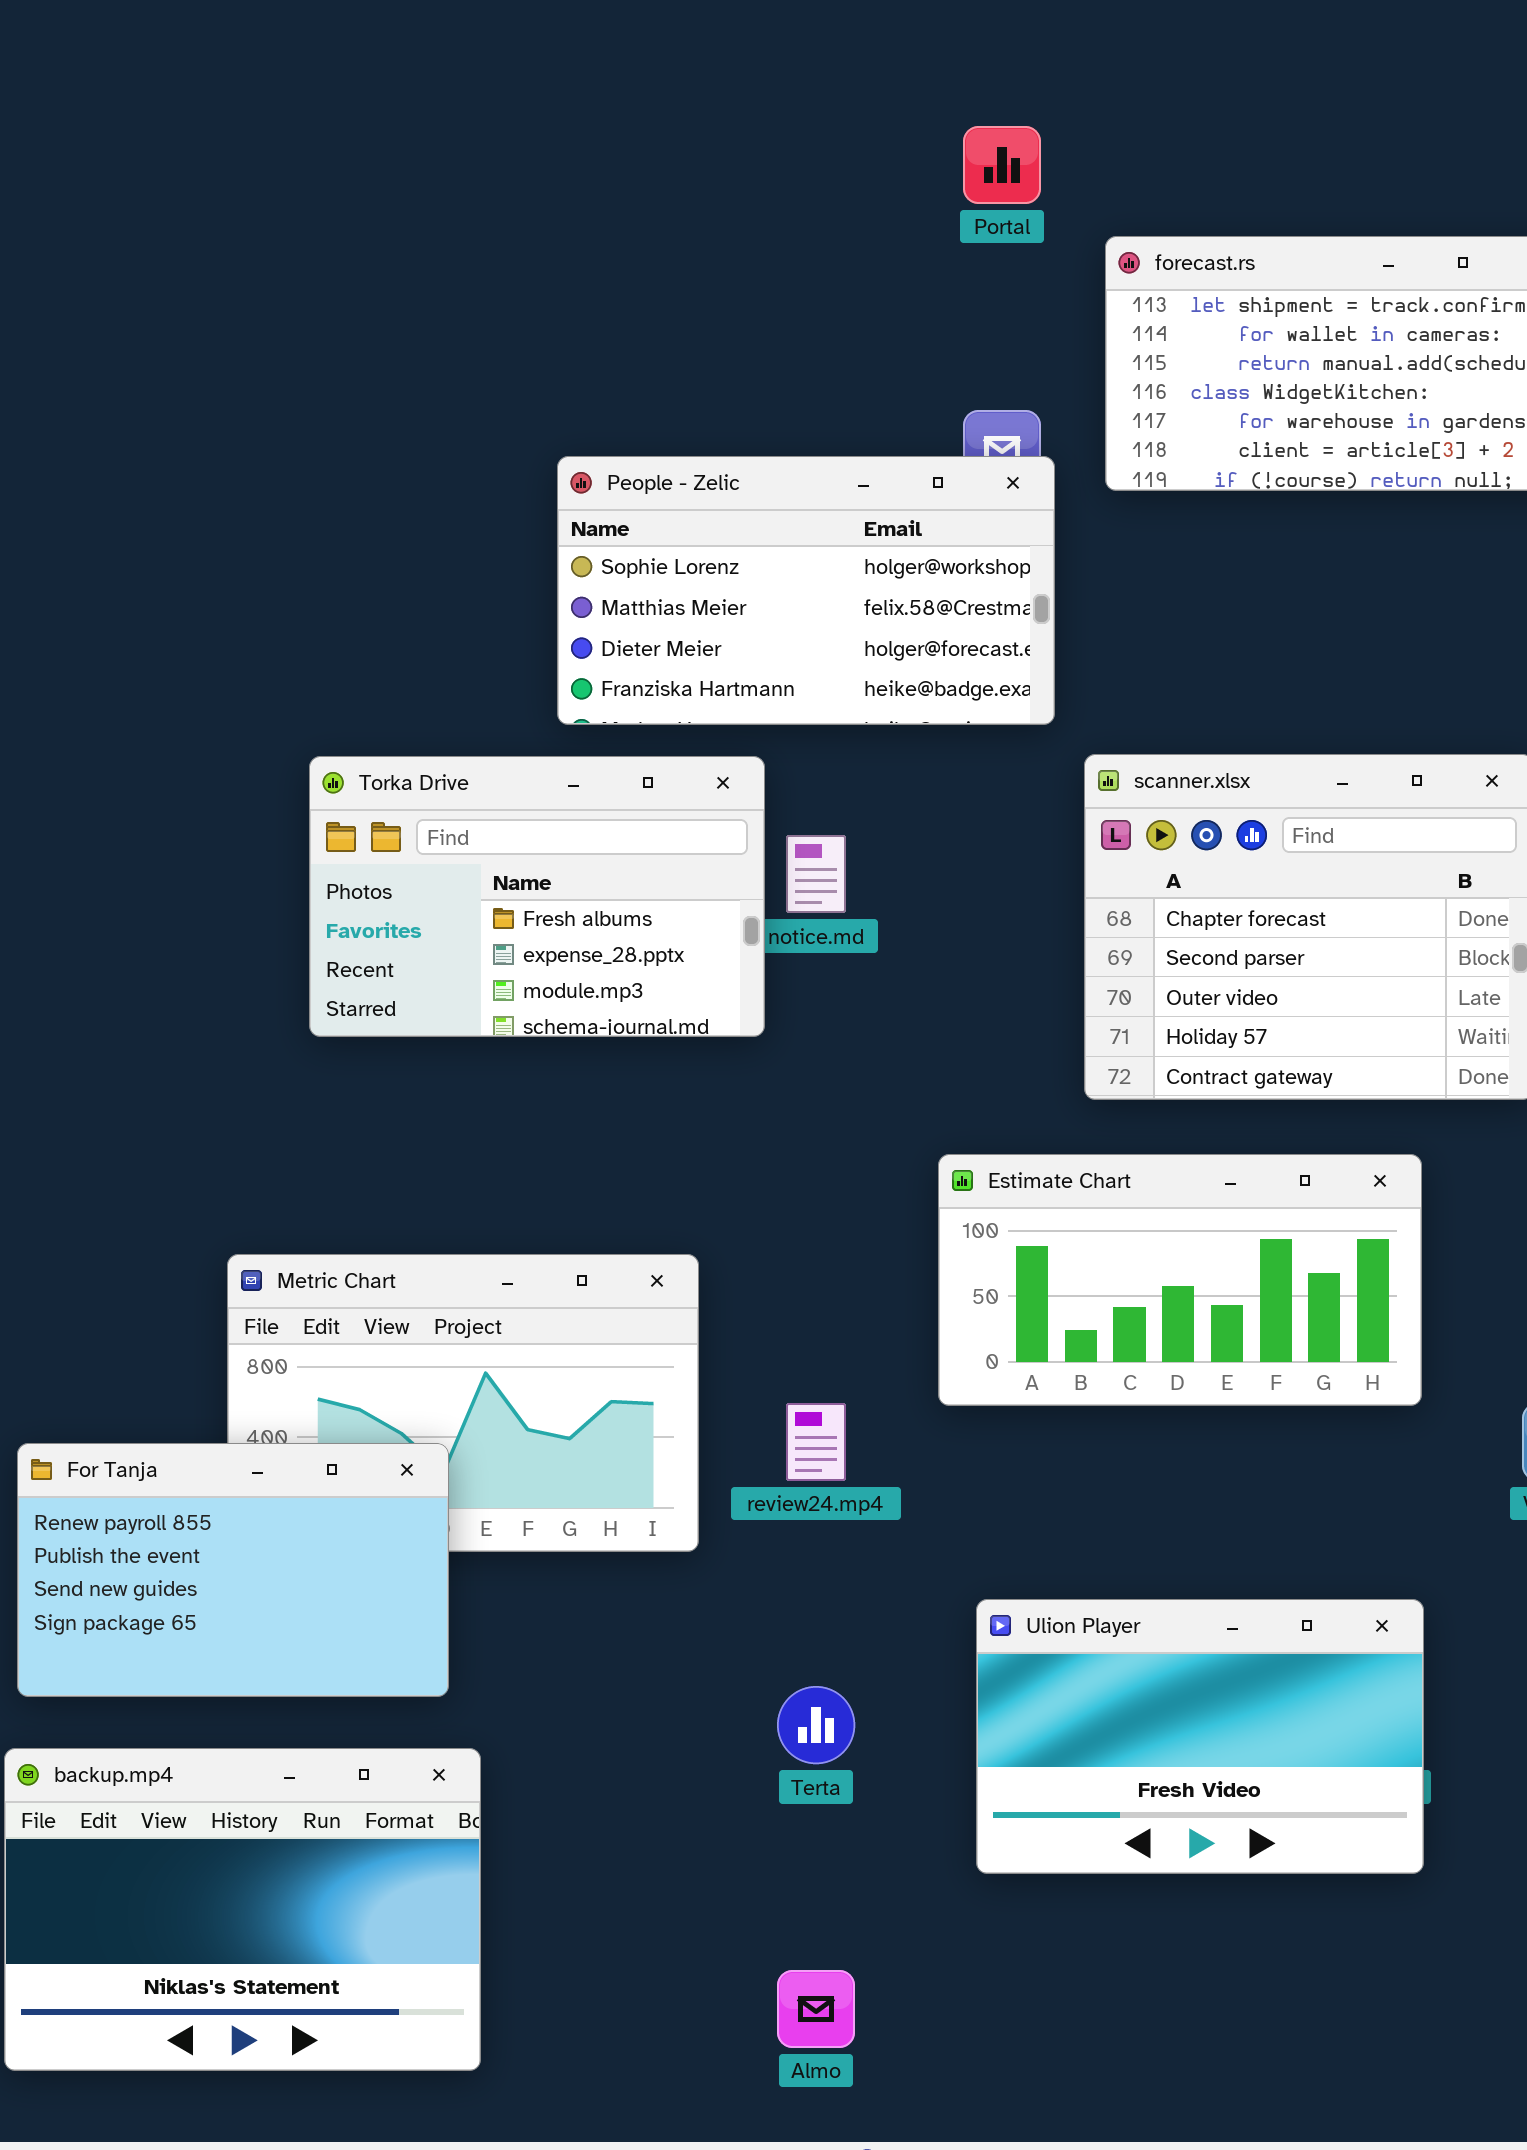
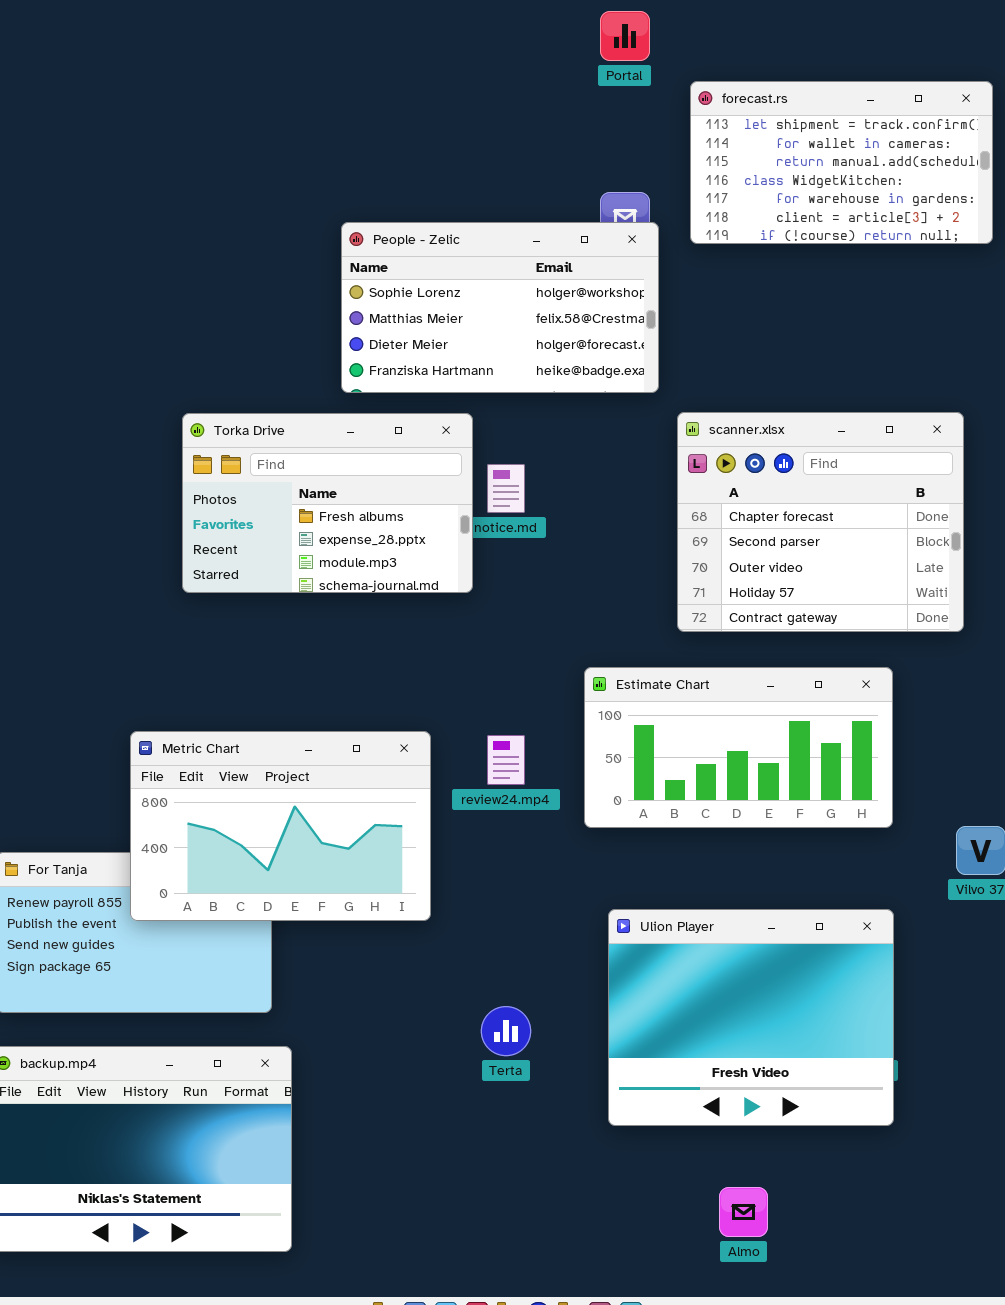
Metric Chart: [227,1254,699,1552] -> [130,731,431,921], raised
review24.mp4: [786,1403,846,1481] -> [487,735,525,785], moved
Ulion Player: [976,1599,1424,1874] -> [608,909,894,1126], resized
Almo: [777,1970,855,2048] -> [719,1187,768,1237], moved

